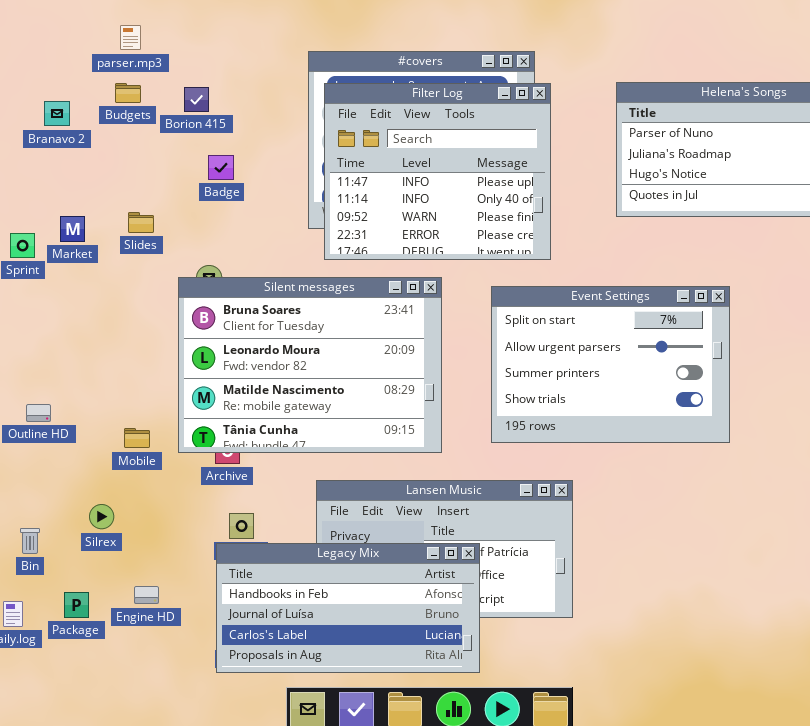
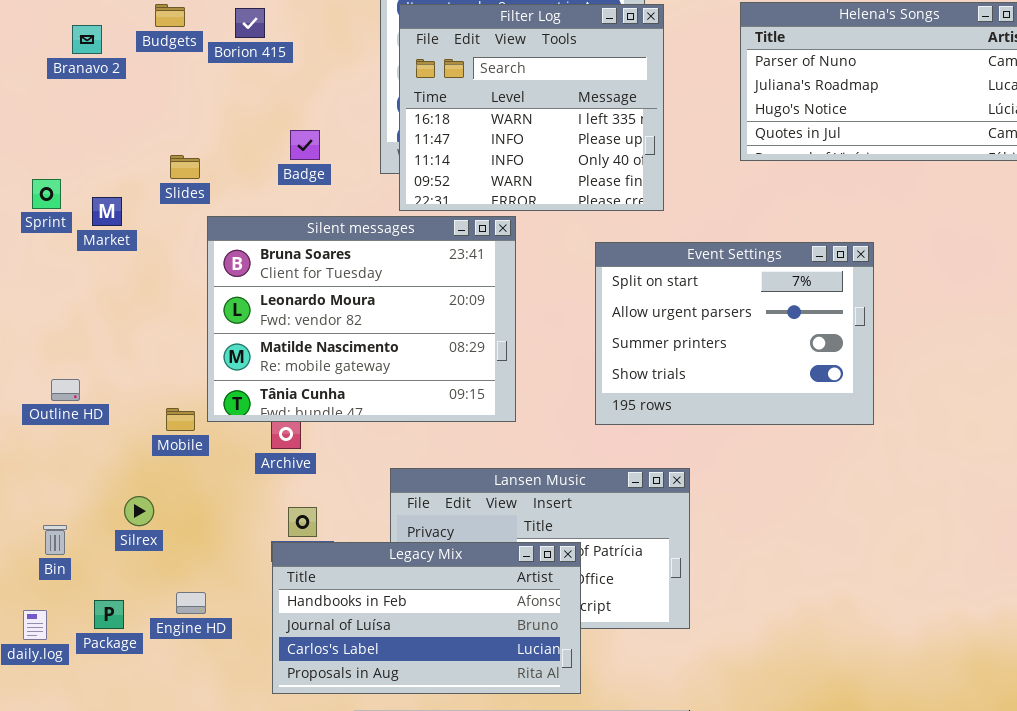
Filter Log: [324,83,551,260] -> [399,4,664,211], scrolled up 1 row
Badge: [208,155,234,180] -> [290,130,320,160], moved
Market: [60,216,85,242] -> [92,197,122,226], moved
Silent messages: [178,277,442,453] -> [207,216,516,422], moved

